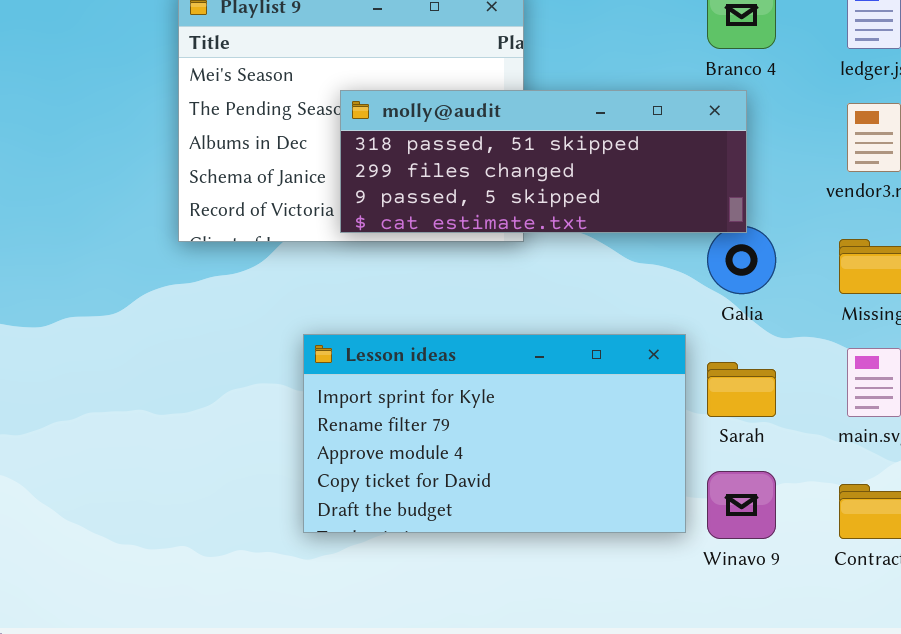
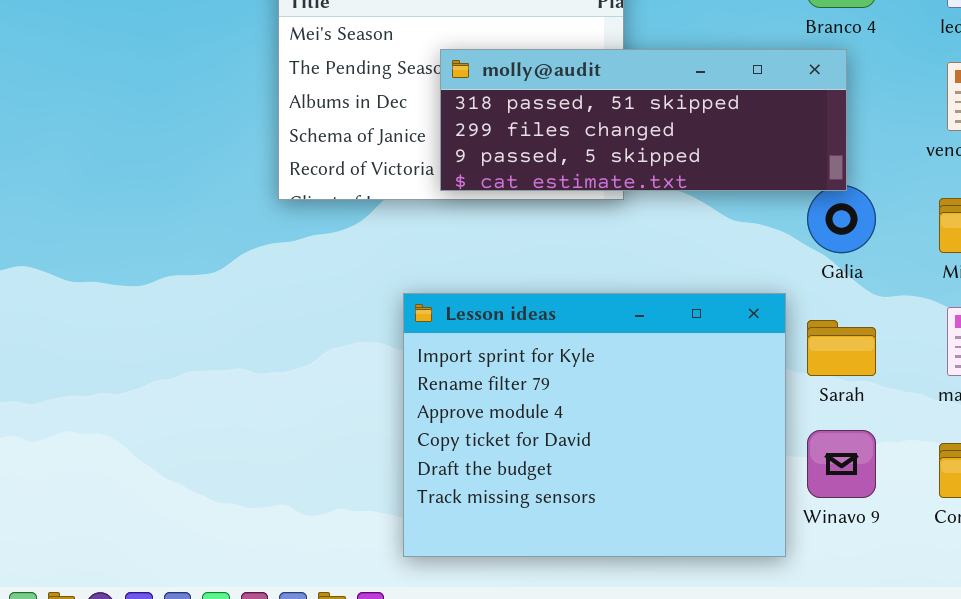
Lesson ideas: [303,334,686,533] -> [403,293,786,557], resized

